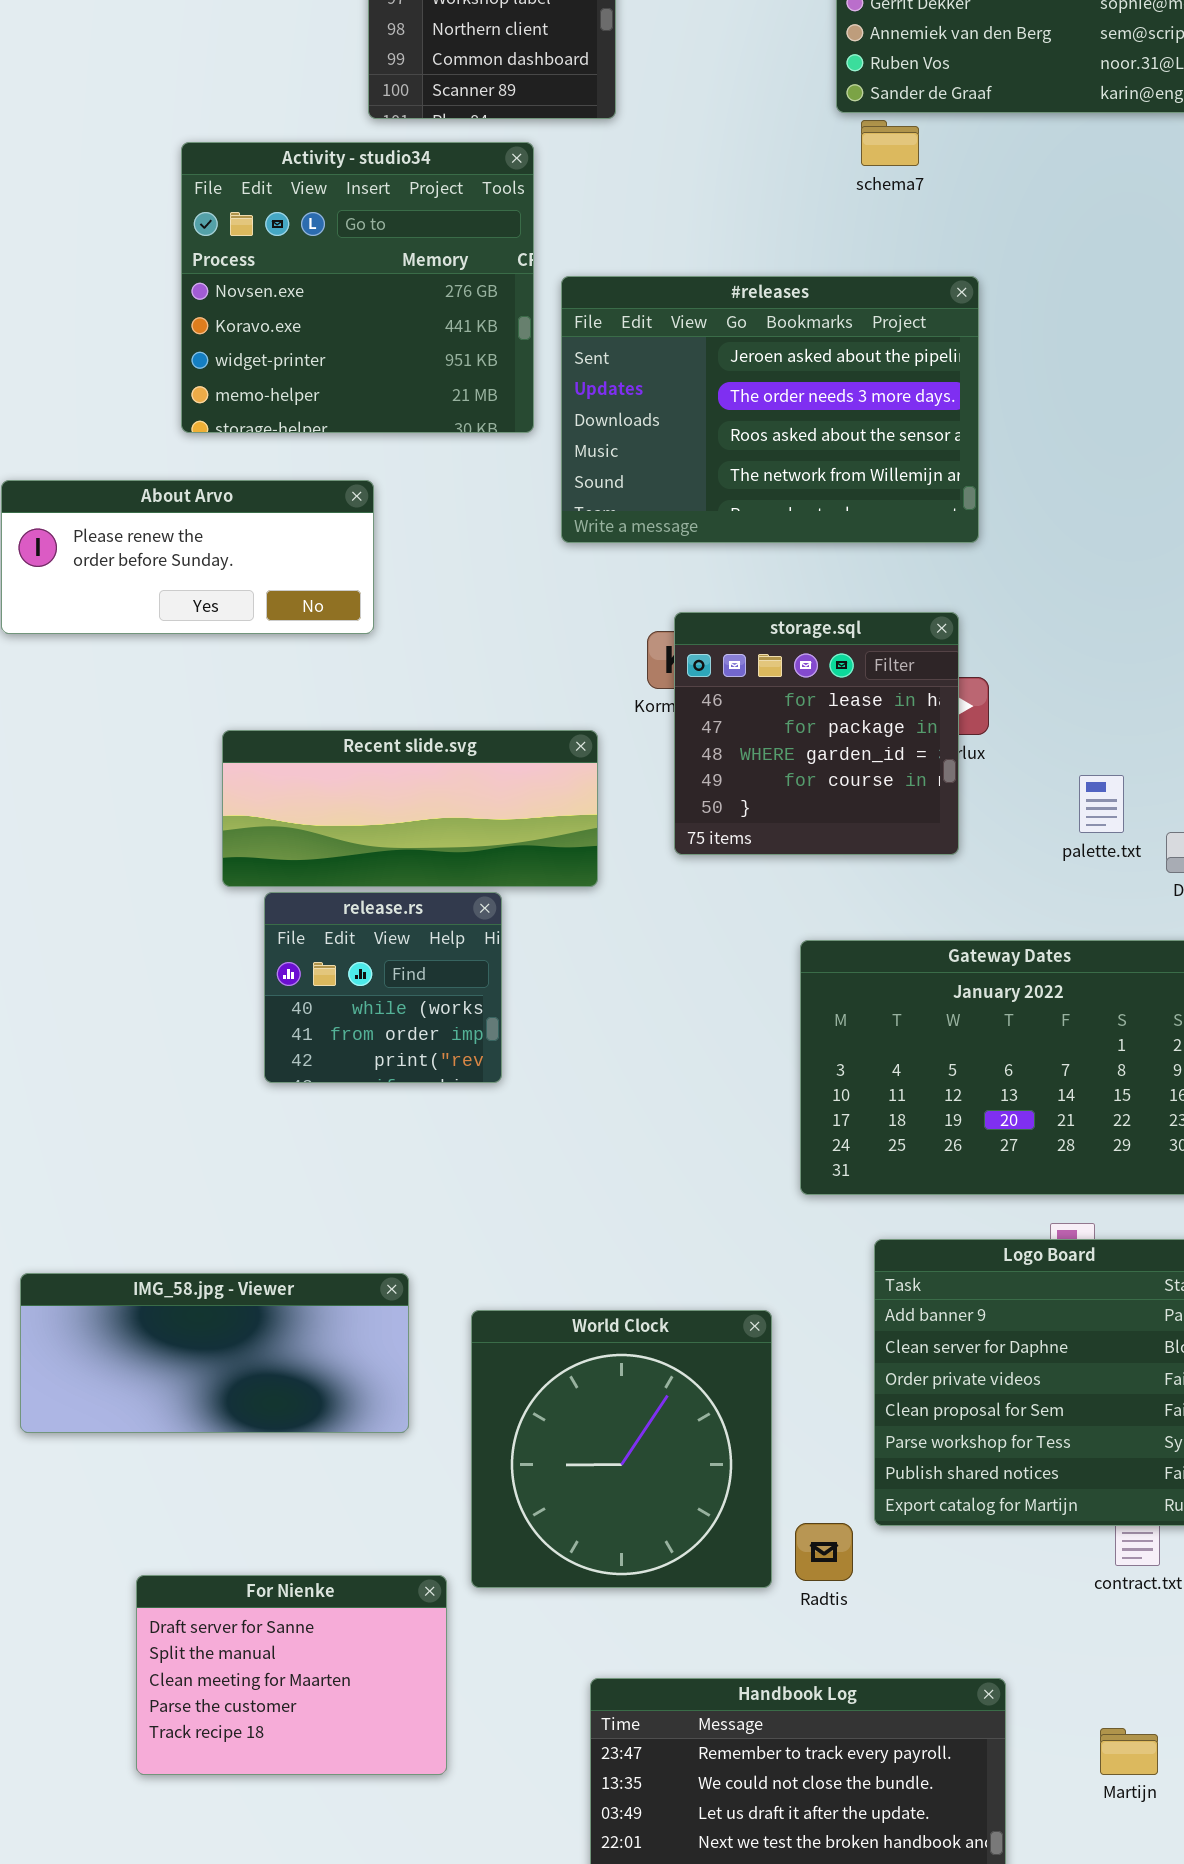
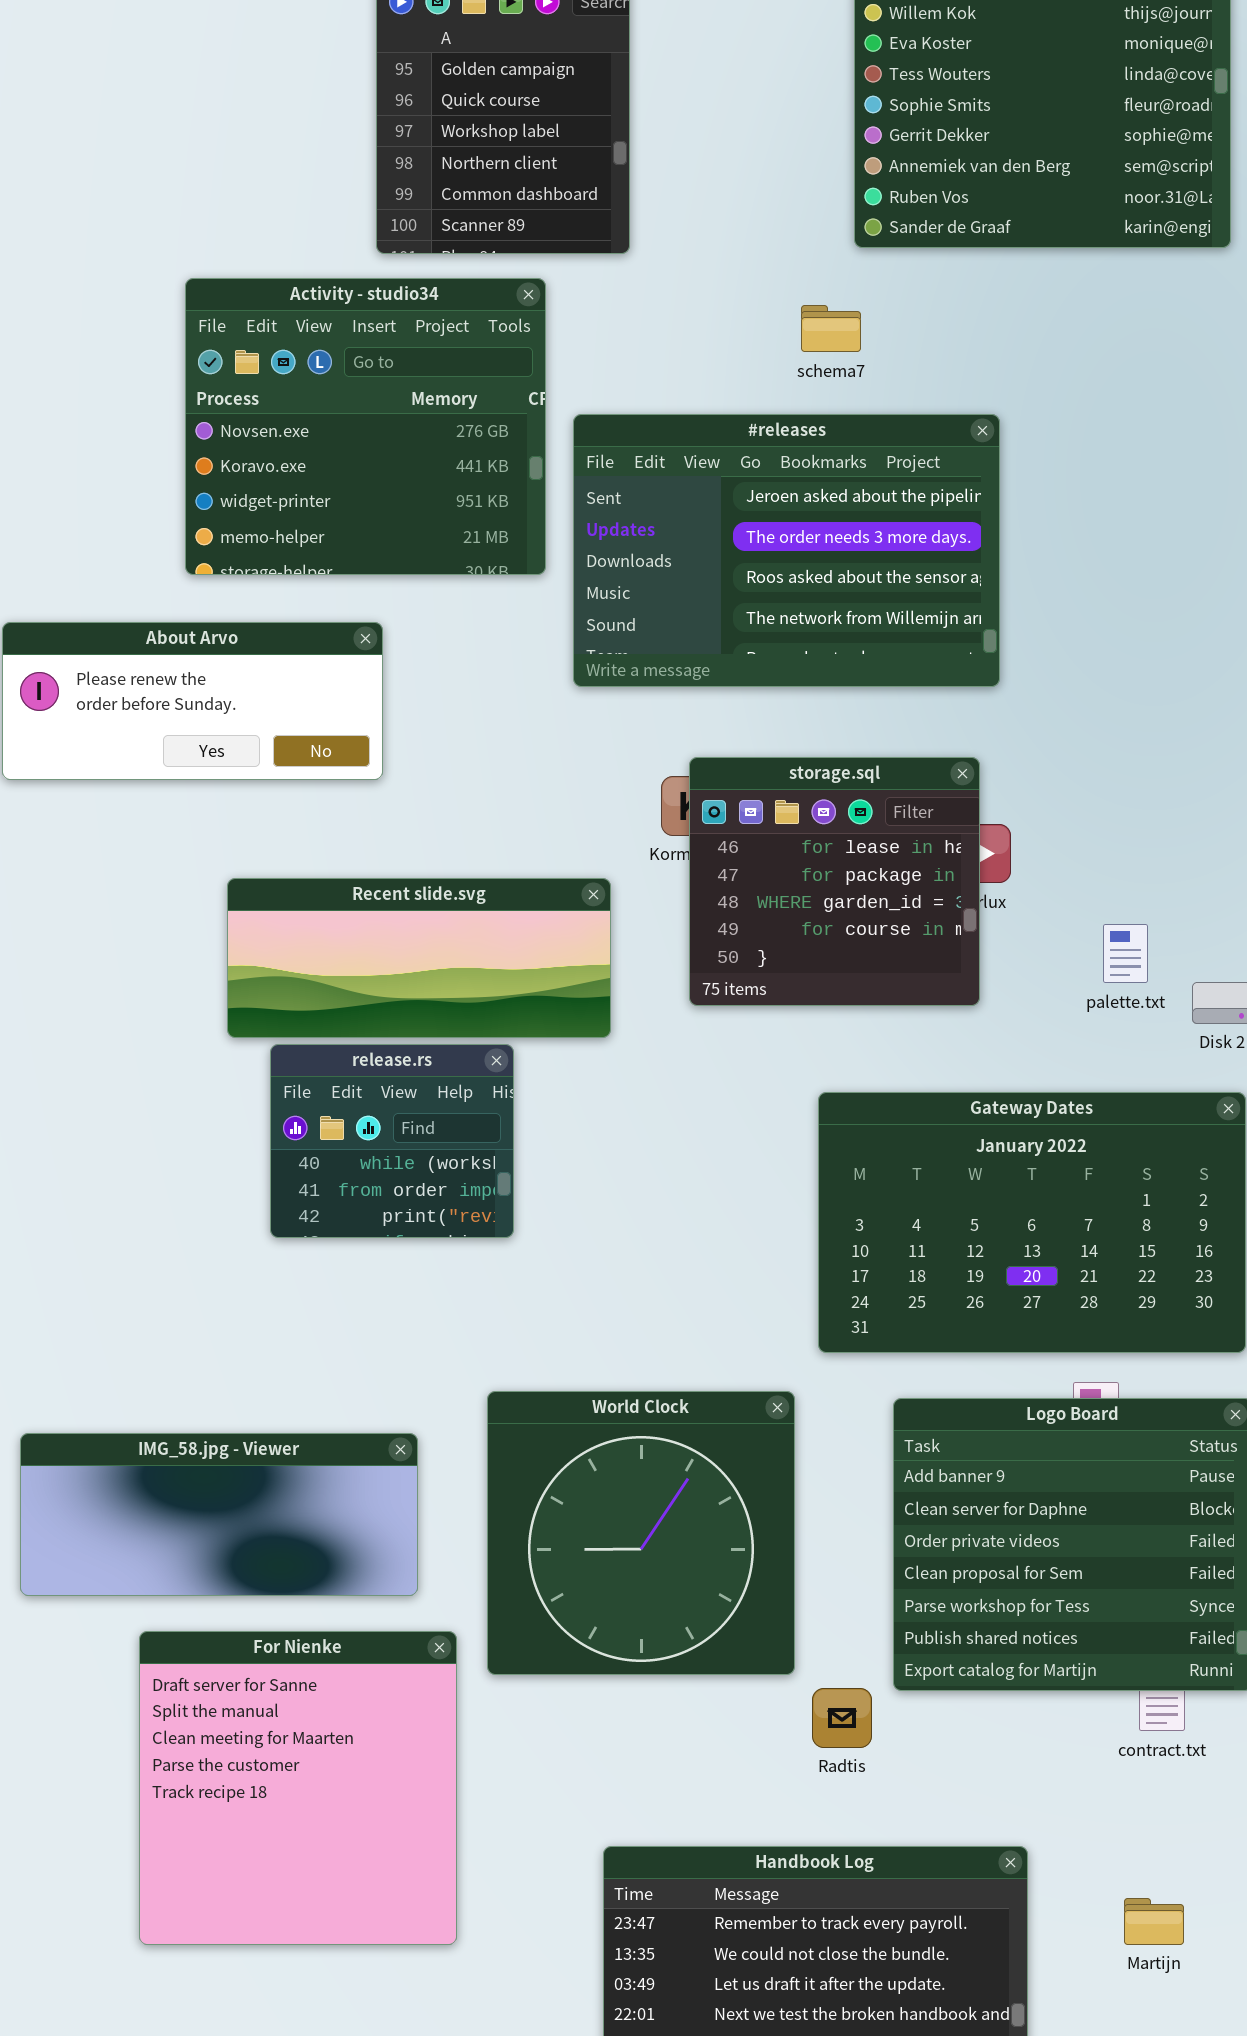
schema7: [861,120,919,166] -> [801,305,861,352], moved
World Clock: [471,1310,772,1588] -> [487,1391,795,1675], moved
For Nienke: [136,1575,447,1775] -> [139,1631,457,1945], resized

